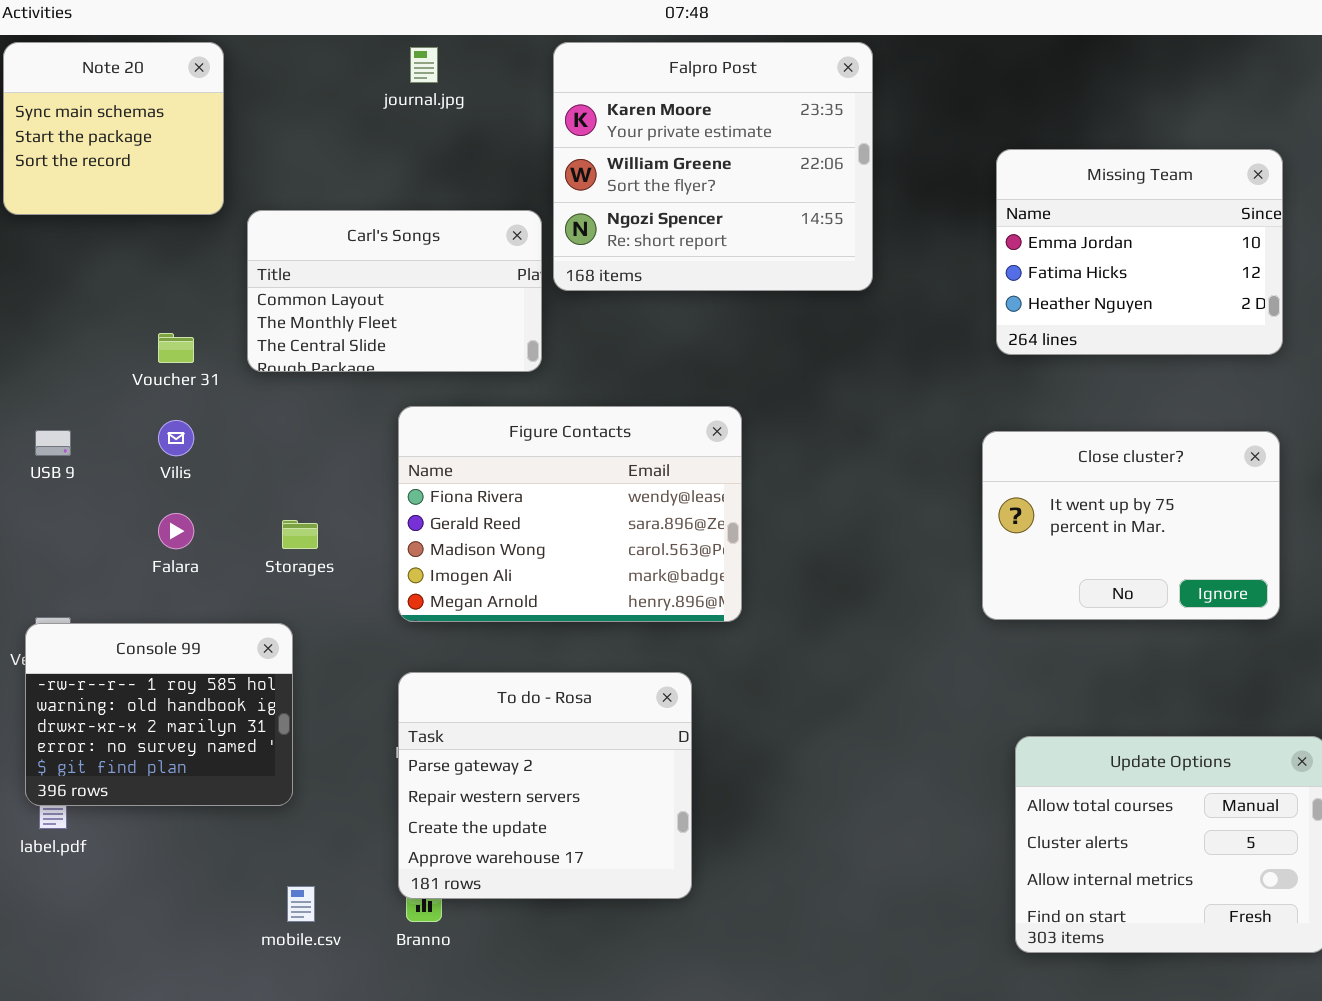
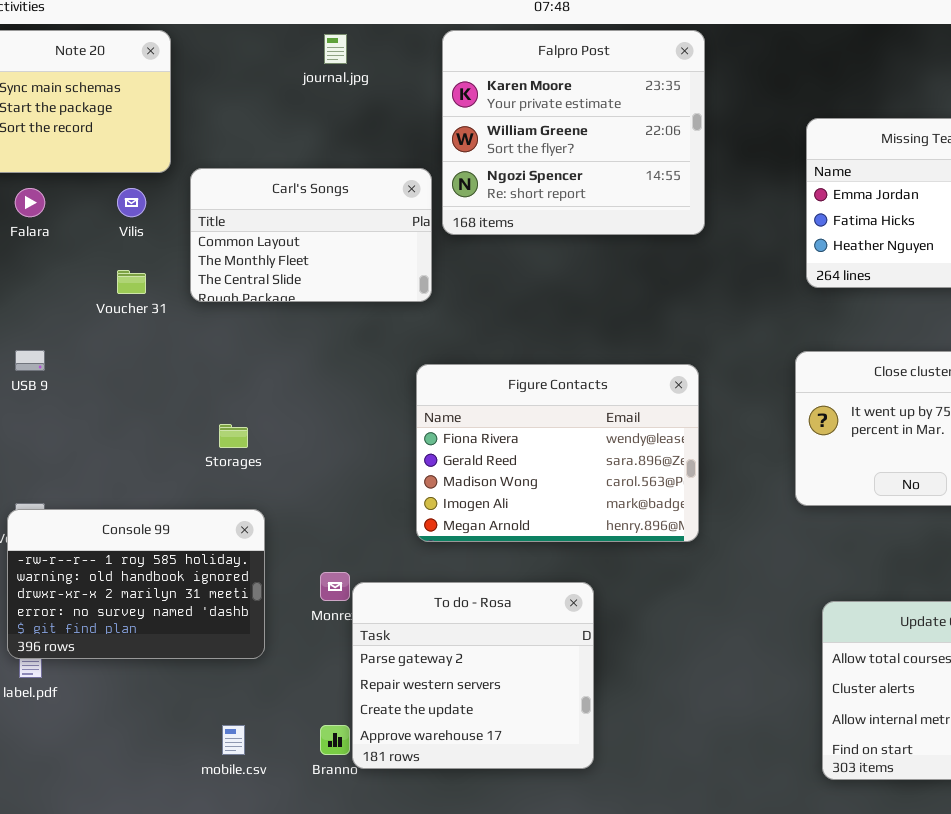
Figure Contacts: [398,406,742,622] -> [416,364,699,542], moved
Vilis: [158,420,194,456] -> [117,188,146,217], moved
Falara: [158,513,194,549] -> [15,188,45,217], moved
Console 99: [25,623,293,806] -> [7,509,265,659], resized
To do - Rosa: [398,672,692,899] -> [352,582,594,769], moved

